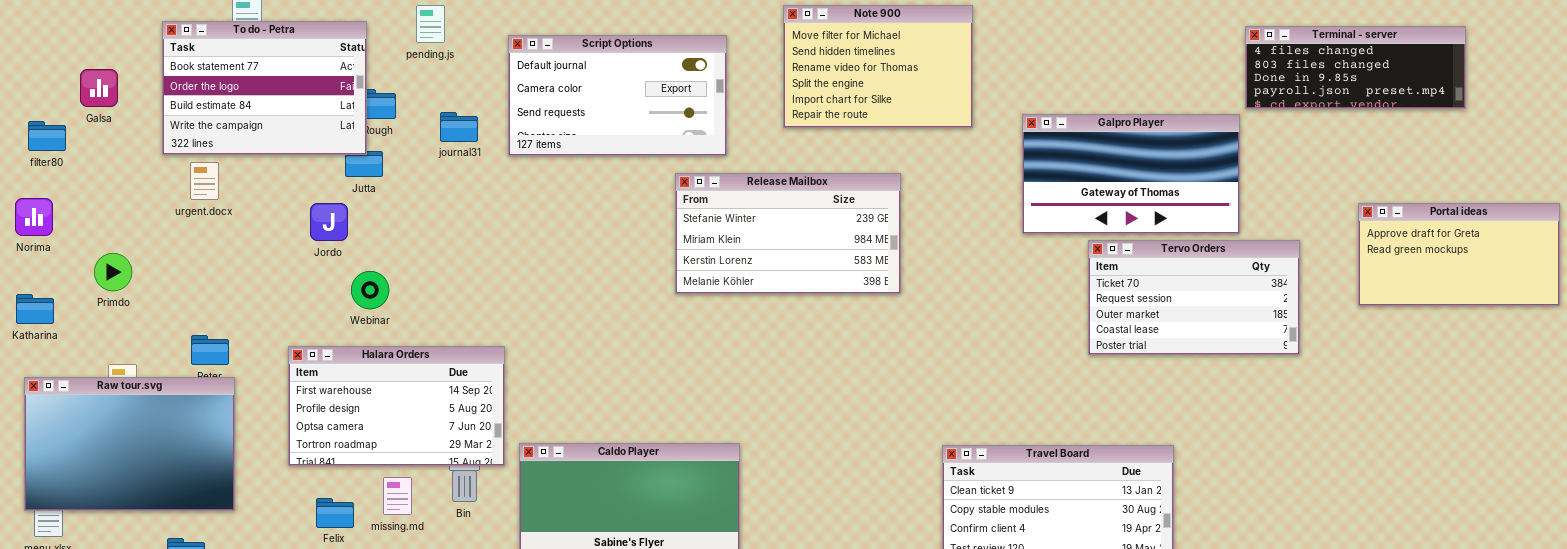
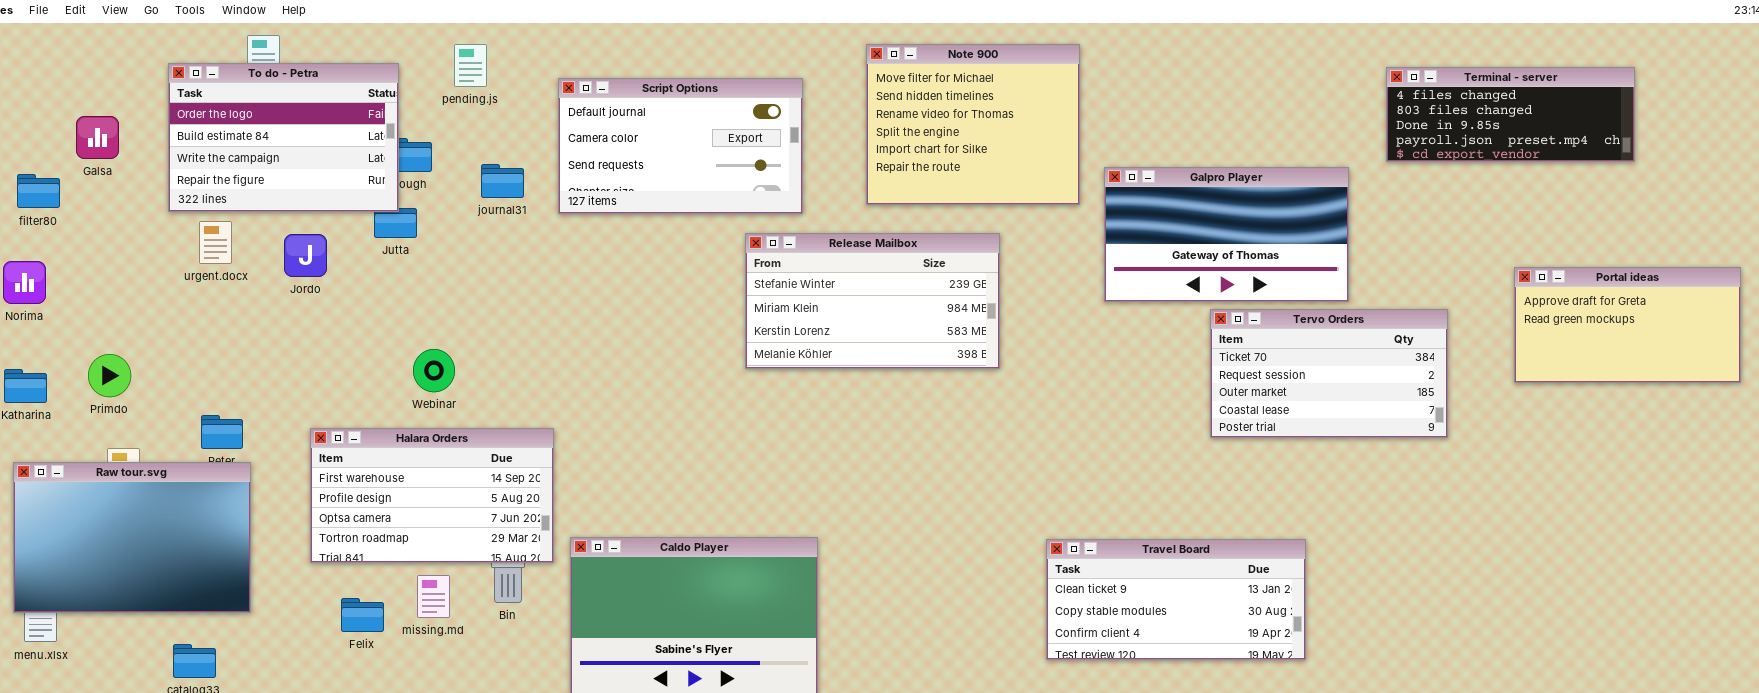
Note 900: [783,5,973,128] -> [866,44,1080,205], resized
To do - Petra: [162,21,367,155] -> [168,63,399,212], scrolled down 1 row
Galpro Player: [1022,114,1240,234] -> [1104,167,1349,302], moved
Jordo: [310,203,348,241] -> [284,234,327,277], moved
Primdo: [94,253,132,291] -> [88,354,131,397], moved
Webinar: [351,271,389,309] -> [413,349,455,392], moved

